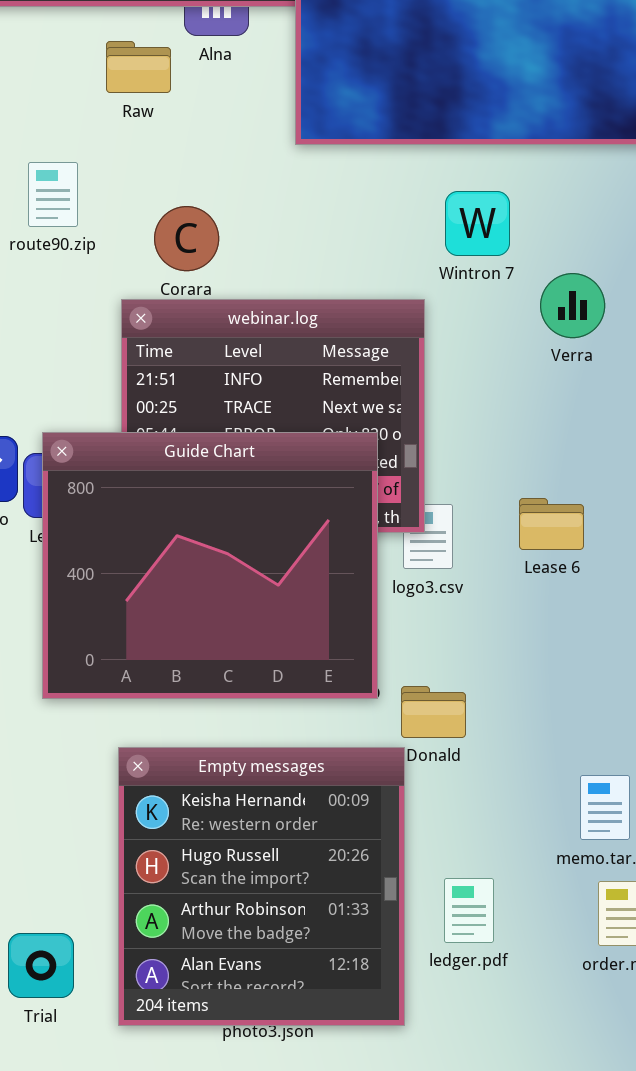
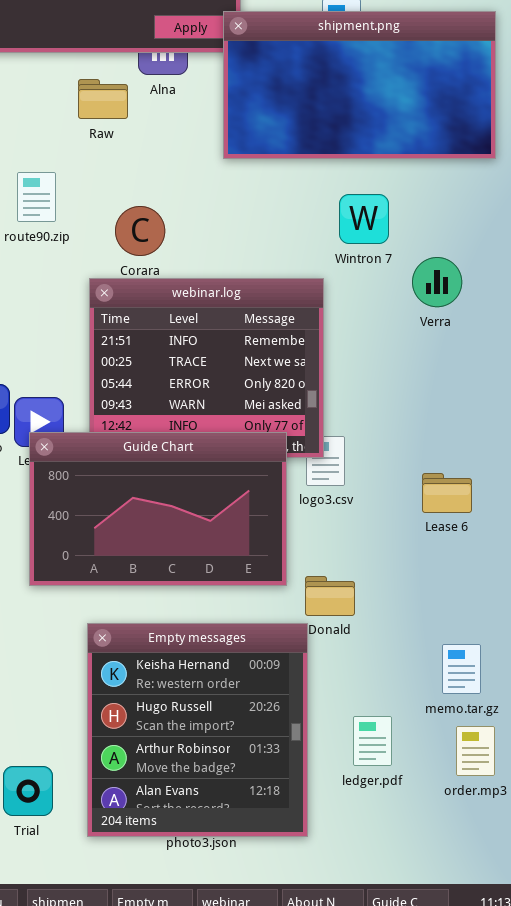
Guide Chart: [42,432,378,699] -> [29,432,287,586], resized
Lease 6: [519,498,584,550] -> [422,473,472,513], moved
ledger.pdf: [444,878,494,943] -> [353,716,392,766], moved

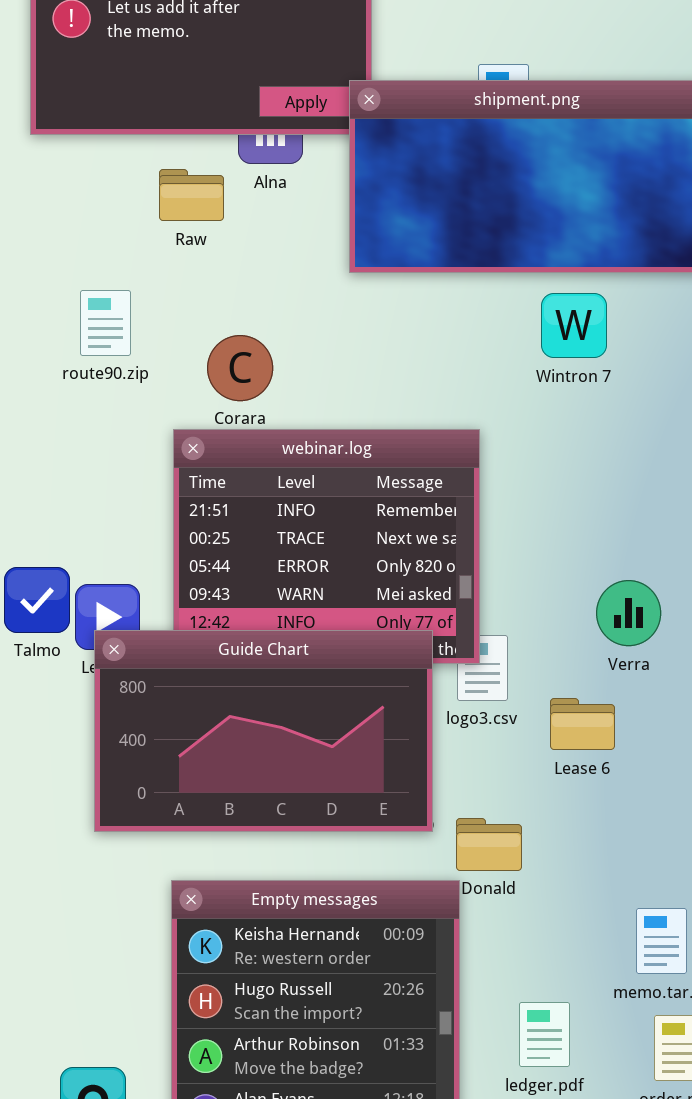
Wintron 7: [339,194,389,244] -> [541,293,607,358], moved
Verra: [412,257,462,307] -> [596,580,661,646], moved
Lease 6: [422,473,472,513] -> [550,698,615,750], moved

